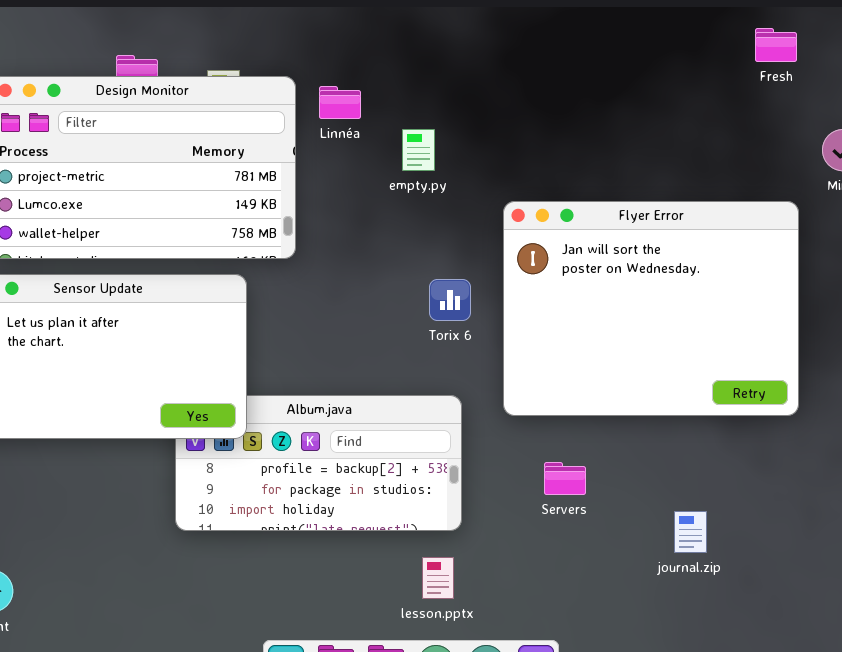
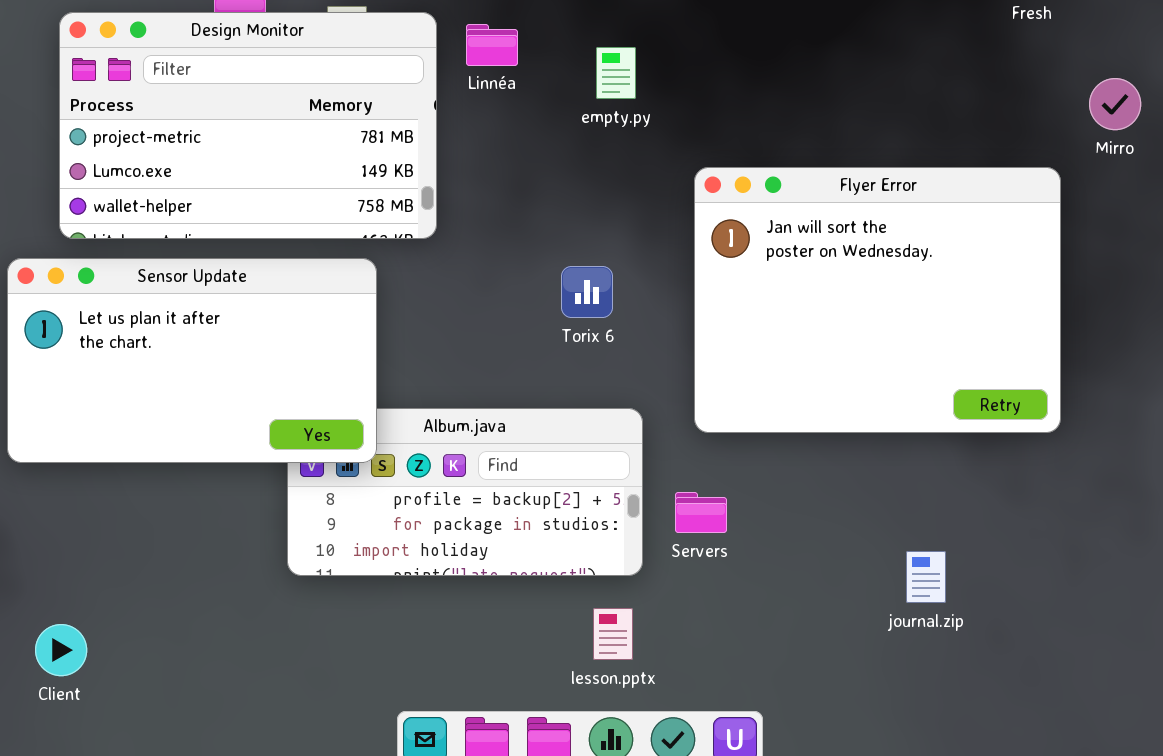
empty.py: [402,129,435,171] -> [596,47,636,99], moved
Torix 6: [429,279,471,321] -> [561,266,613,318], moved
Servers: [544,462,586,495] -> [675,492,727,533], moved

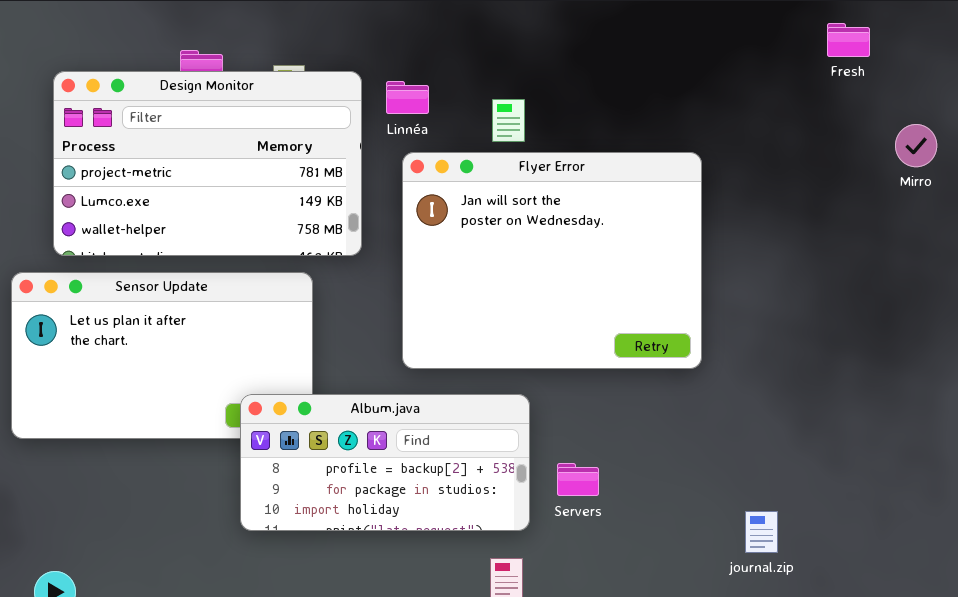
Flyer Error: [694,167,1061,433] -> [402,152,702,369], moved
Album.java: [287,408,643,576] -> [240,394,530,531], raised

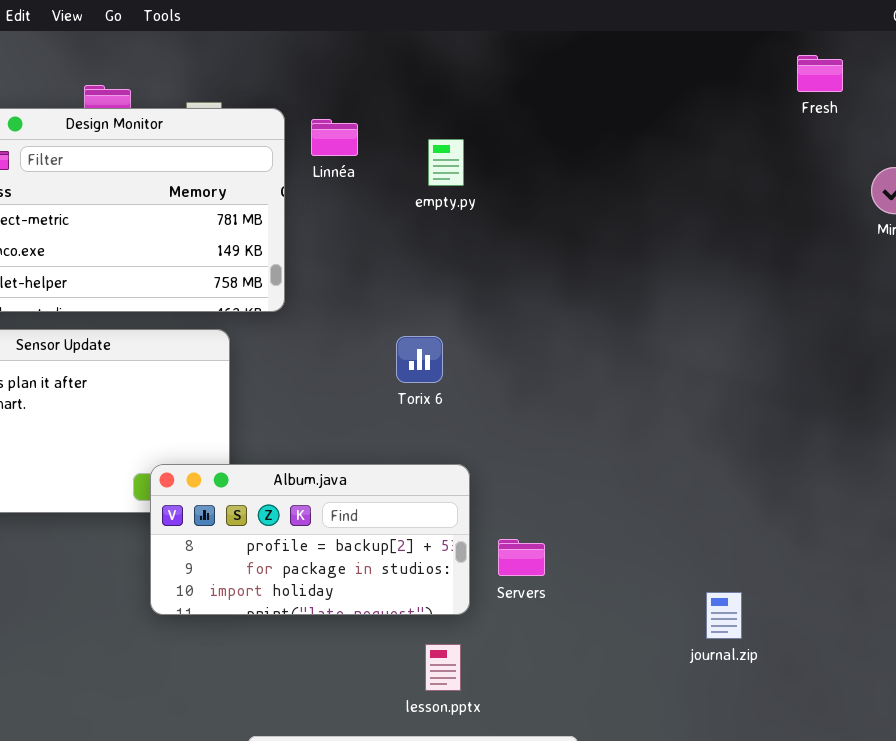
Flyer Error: [402,152,702,369] -> none, closed

